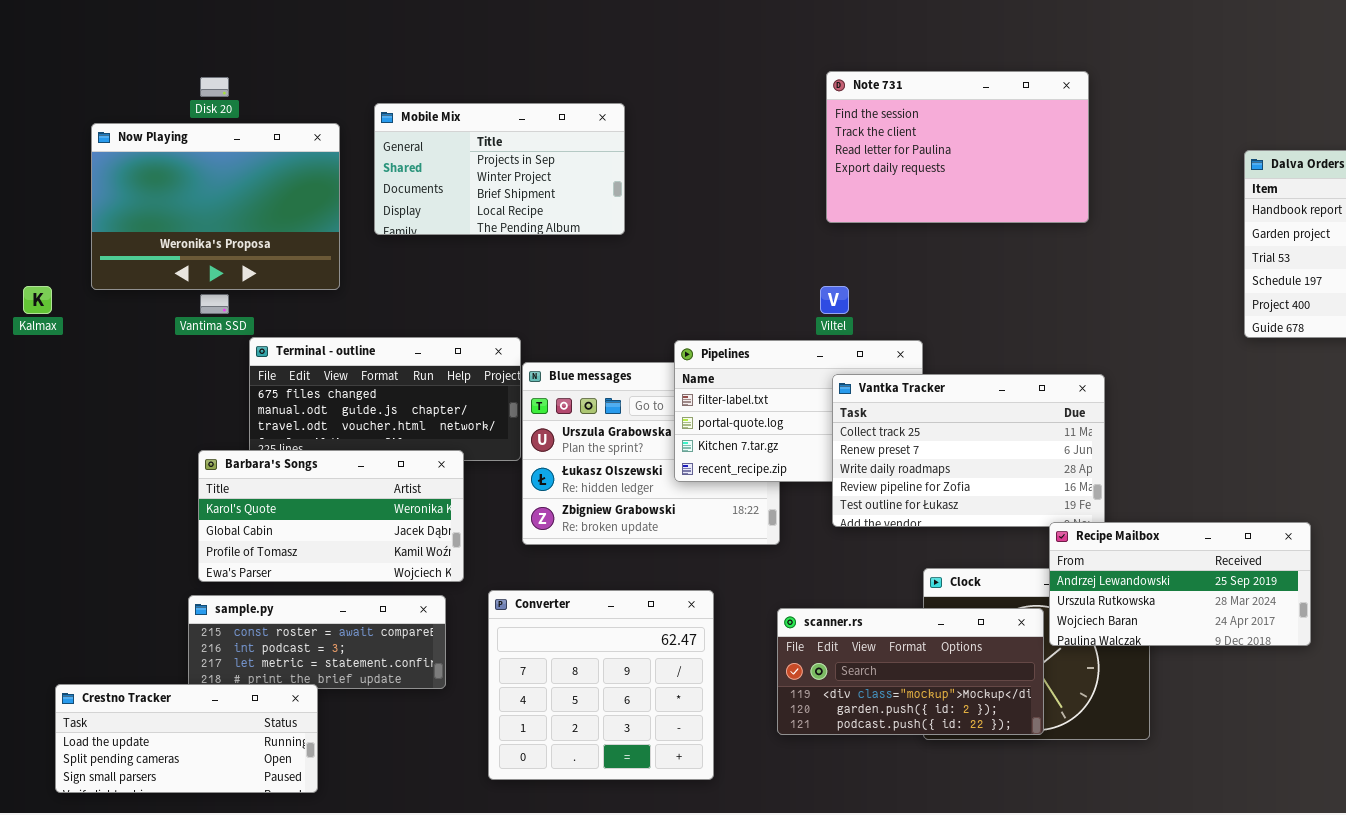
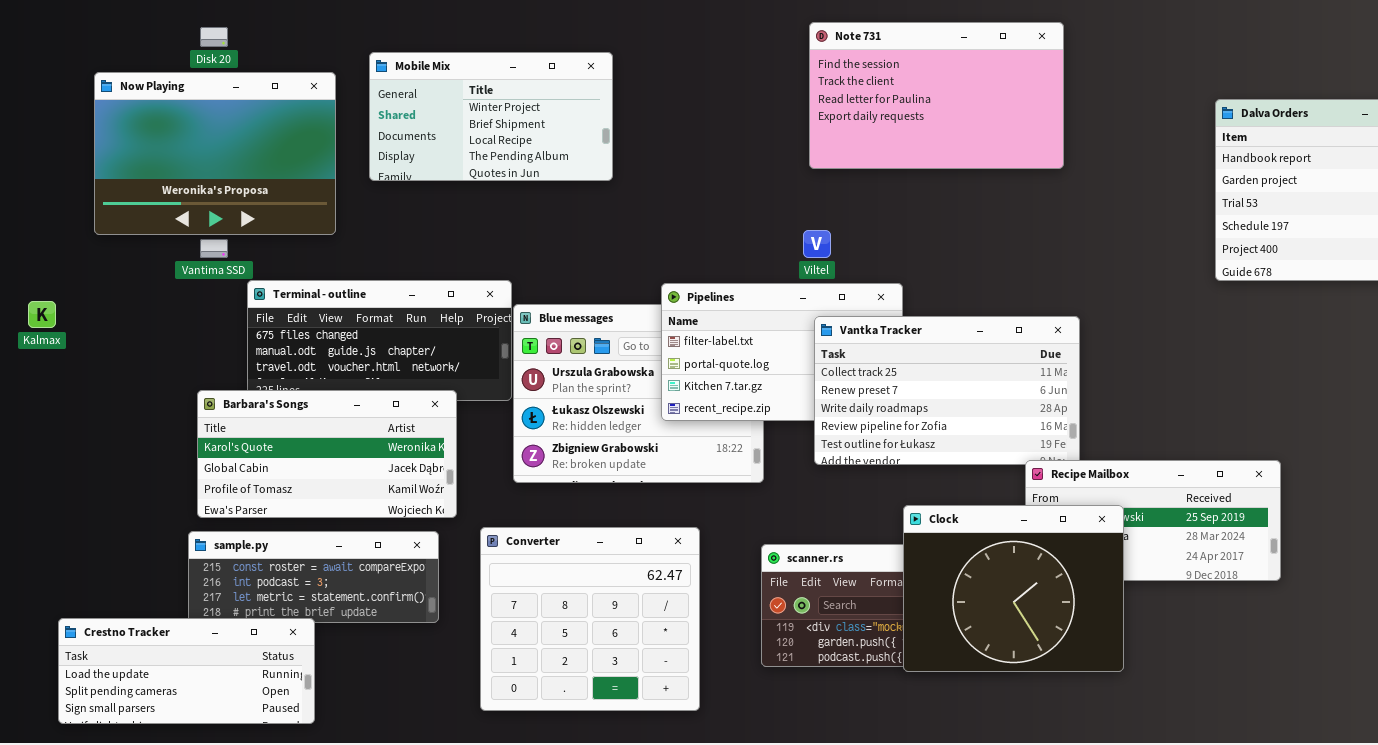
Mobile Mix: [374,103,625,235] -> [369,52,613,181], scrolled down 1 row
Kalmax: [23,286,52,314] -> [28,301,56,328], moved
Clock: [923,568,1150,740] -> [903,505,1124,672], raised

